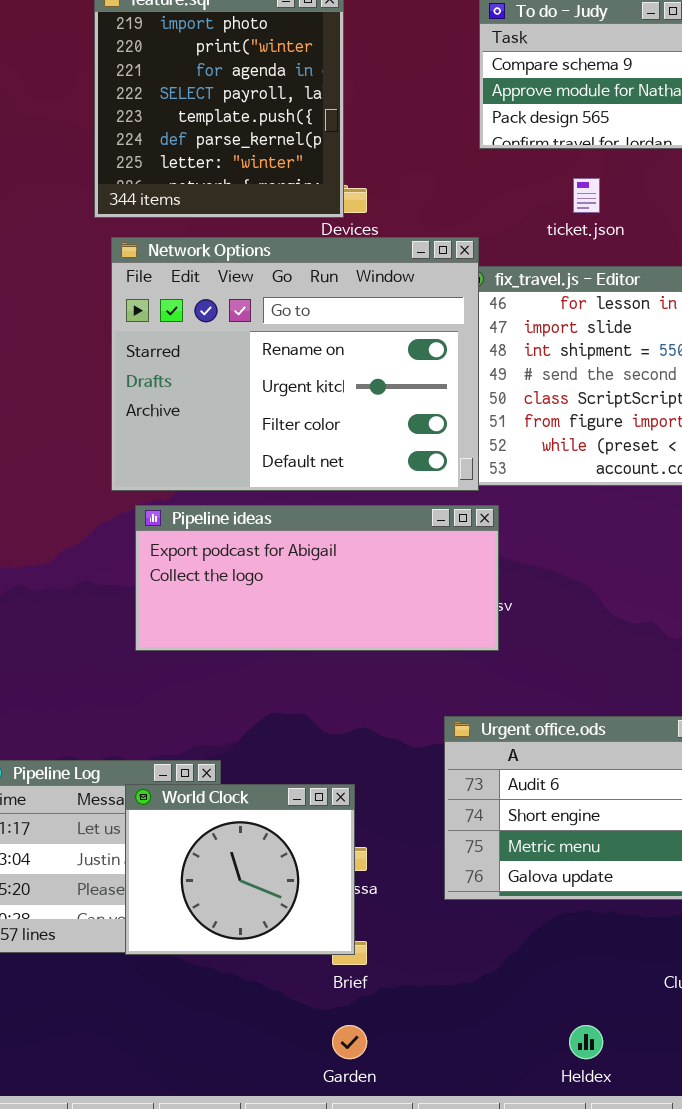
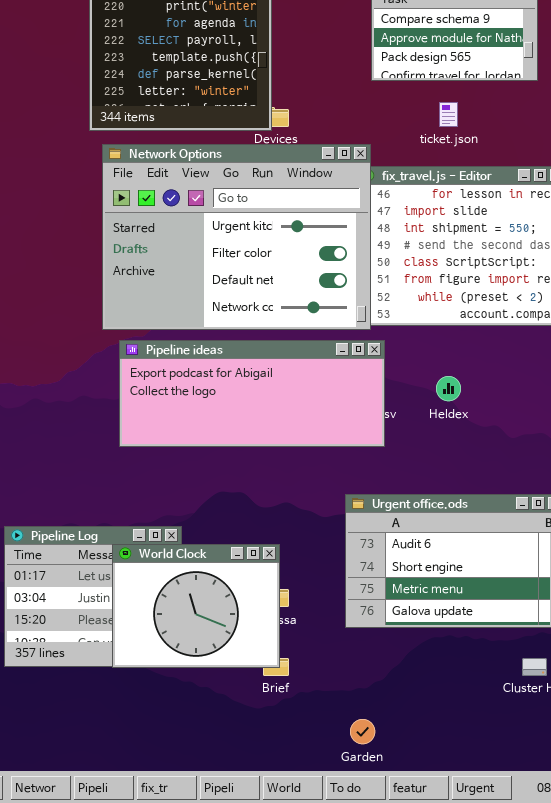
Network Options: [111,237,479,491] -> [102,144,371,330], scrolled down 1 row
Garden: [332,1025,367,1059] -> [350,719,375,744], moved
Heldex: [569,1025,603,1059] -> [436,376,461,401], moved

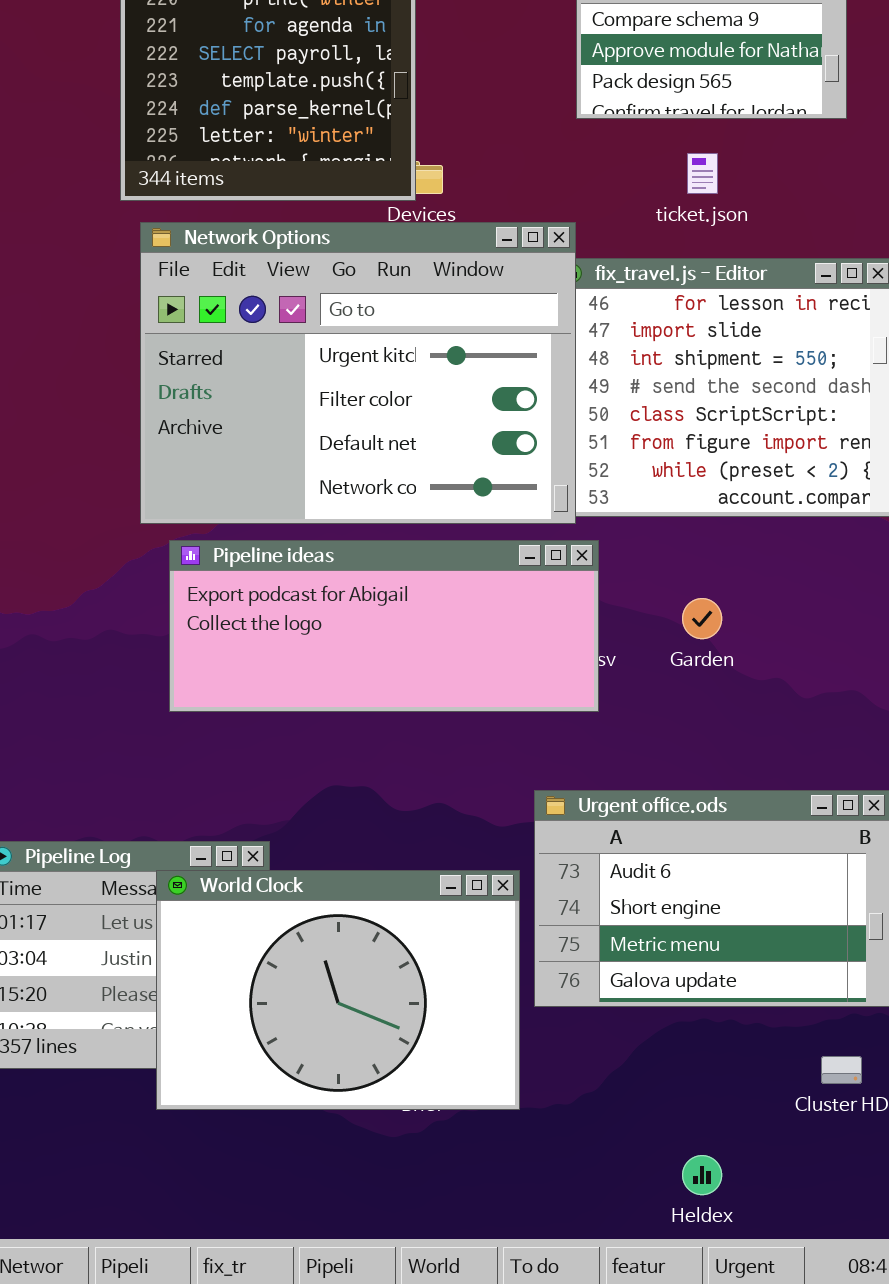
Heldex: [436,376,461,401] -> [682,1155,722,1195], moved
World Clock: [112,544,280,668] -> [156,870,520,1110], resized
Garden: [350,719,375,744] -> [682,598,722,639], moved

